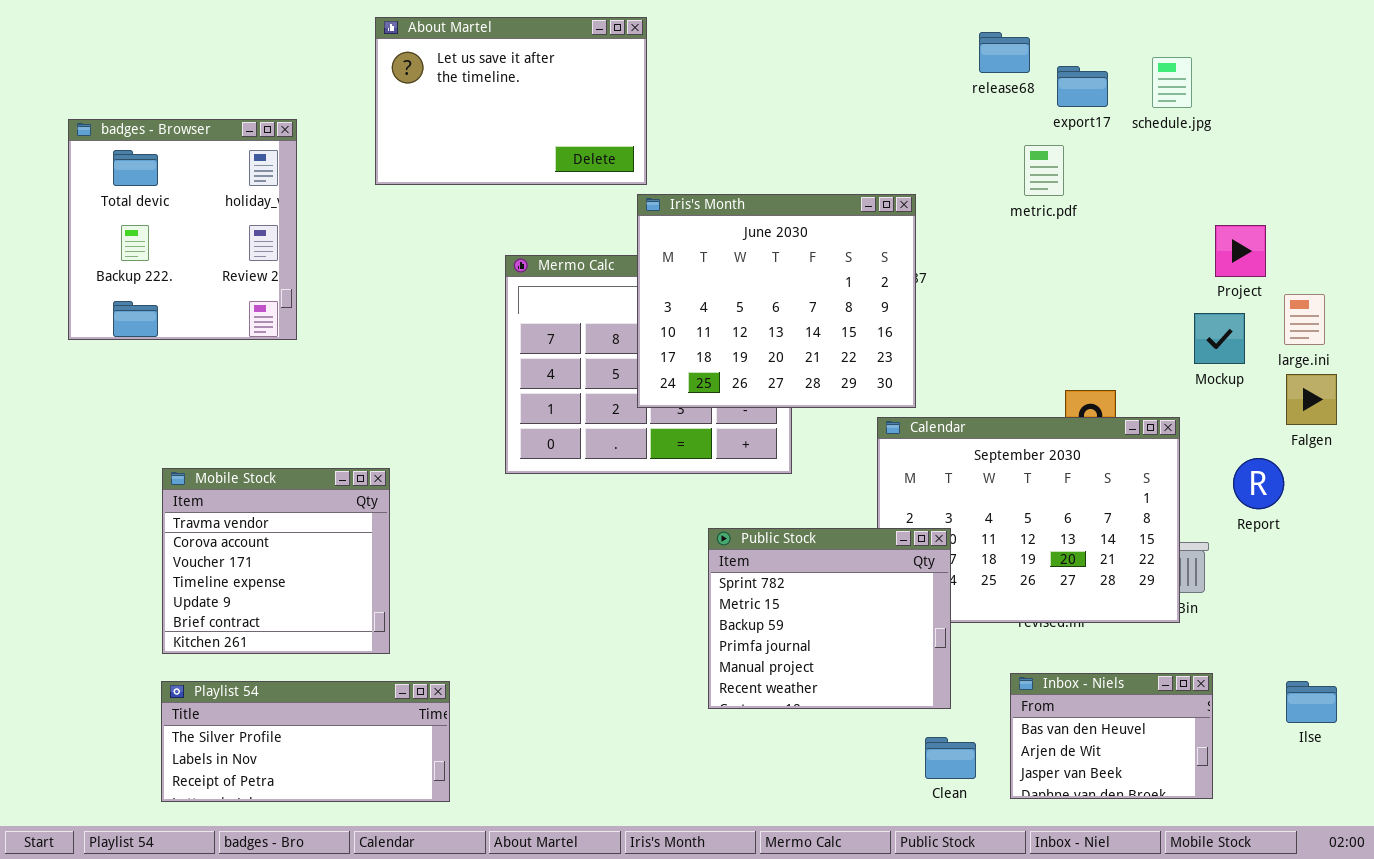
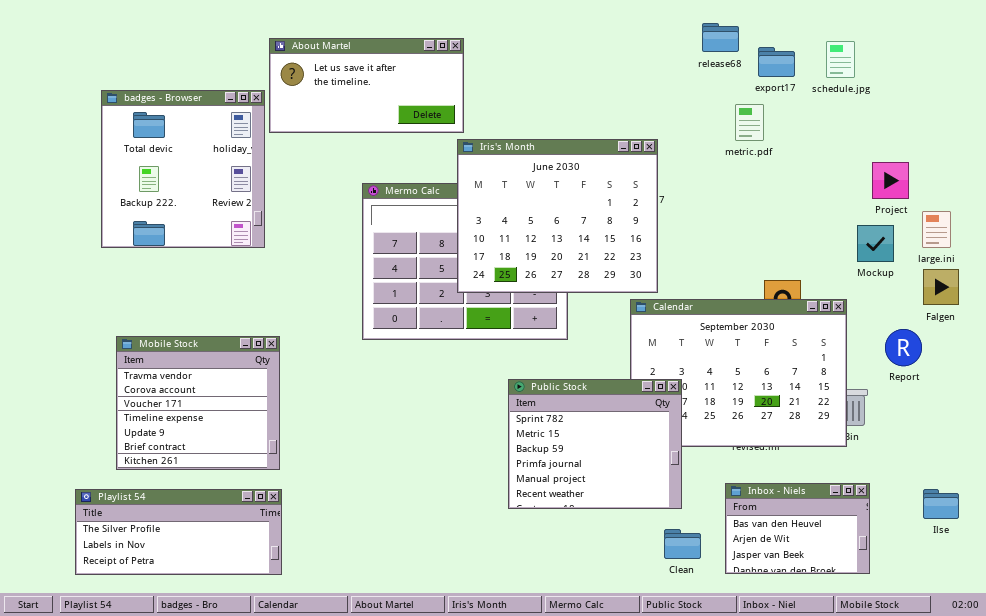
About Martel: [375,17,647,185] -> [269,38,464,133], resized
badges - Browser: [68,119,297,340] -> [101,90,265,248], moved
Playlist 54: [161,681,450,802] -> [75,489,282,575], moved

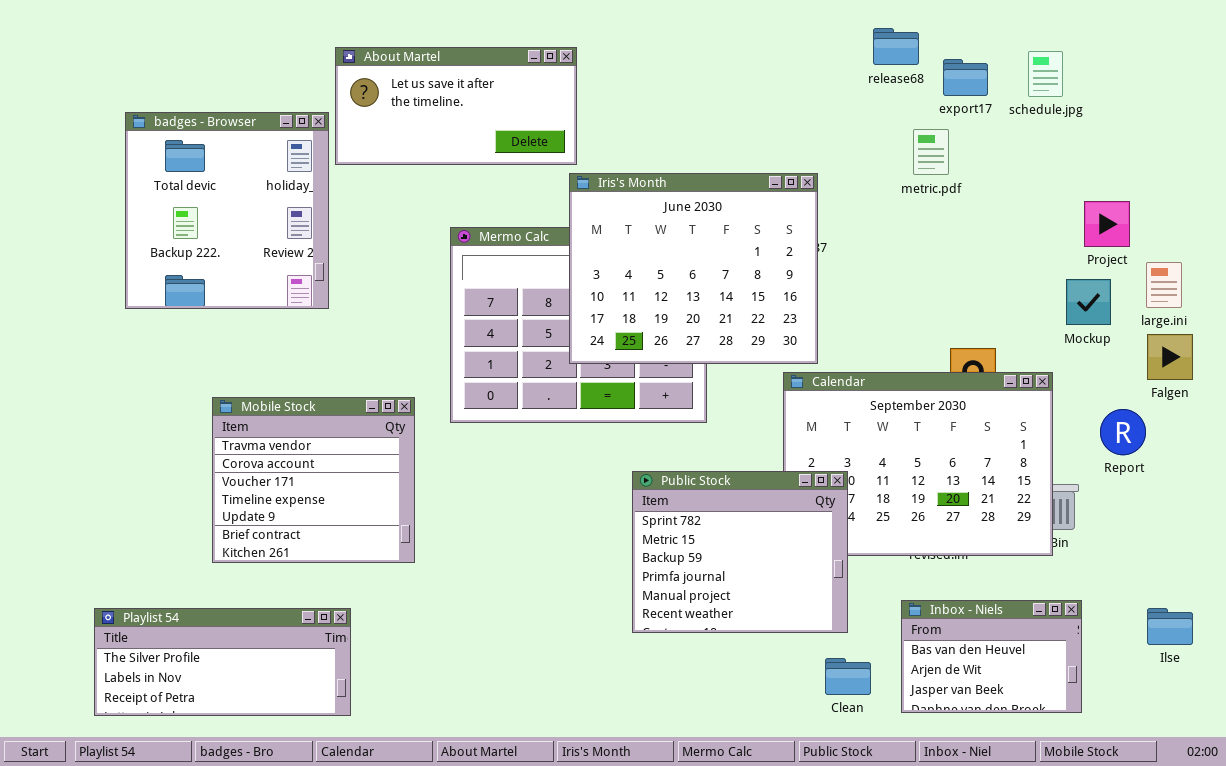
Mobile Stock: [116,336,280,470] -> [212,397,415,563], moved

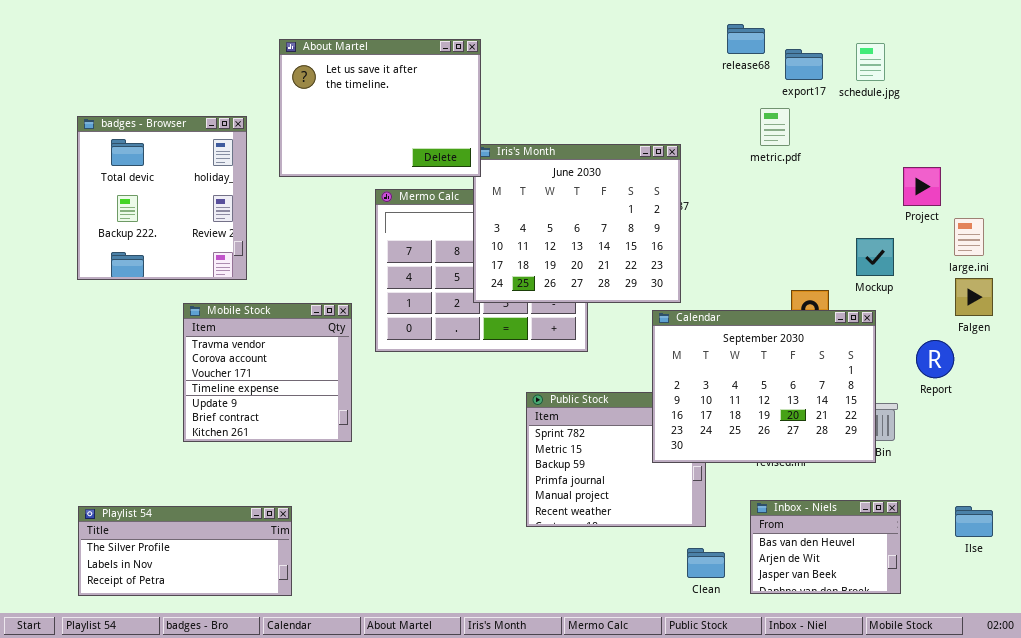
About Martel: [335,47,577,165] -> [279,39,481,177], resized
badges - Browser: [125,112,329,309] -> [77,116,247,280], moved
Mockup: [1066,279,1111,325] -> [856,238,894,276], moved
Calendar: [783,372,1053,556] -> [652,310,876,463], raised
Mobile Stock: [212,397,415,563] -> [183,303,352,442], moved

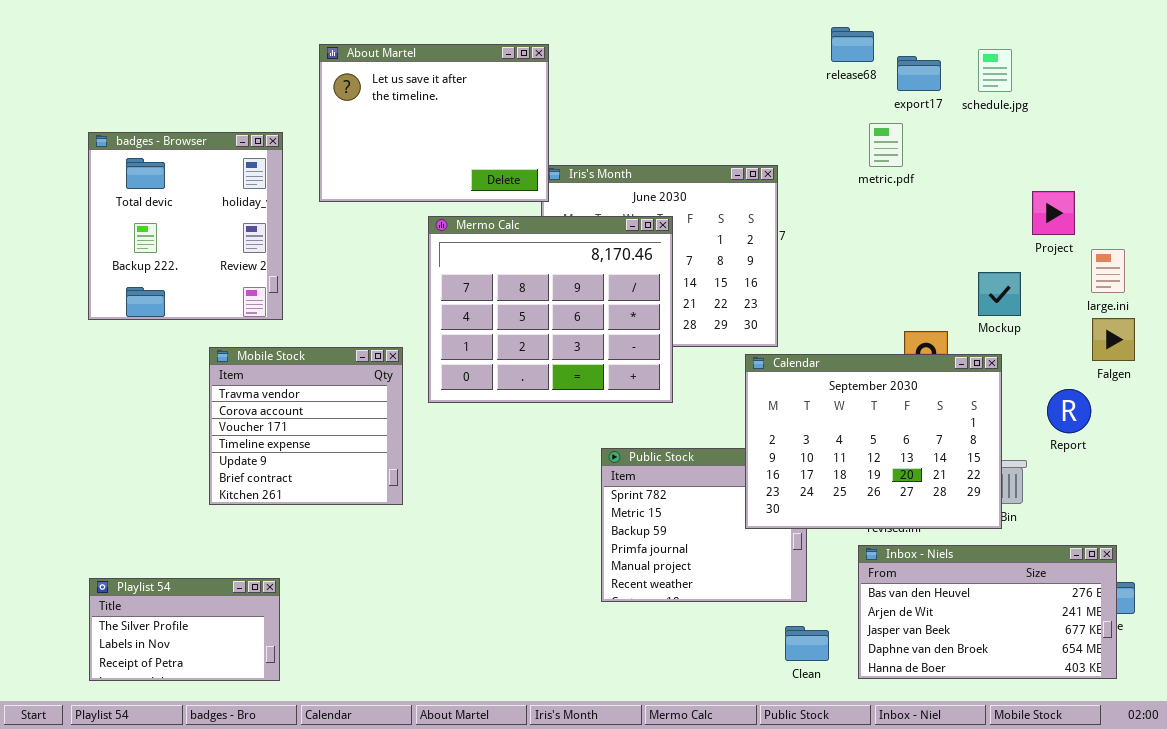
Mermo Calc: [375,189,588,352] -> [428,216,673,403], raised
Inbox - Niels: [750,500,901,594] -> [858,545,1117,679], resized
Playlist 54: [78,506,292,596] -> [89,578,280,681], resized

